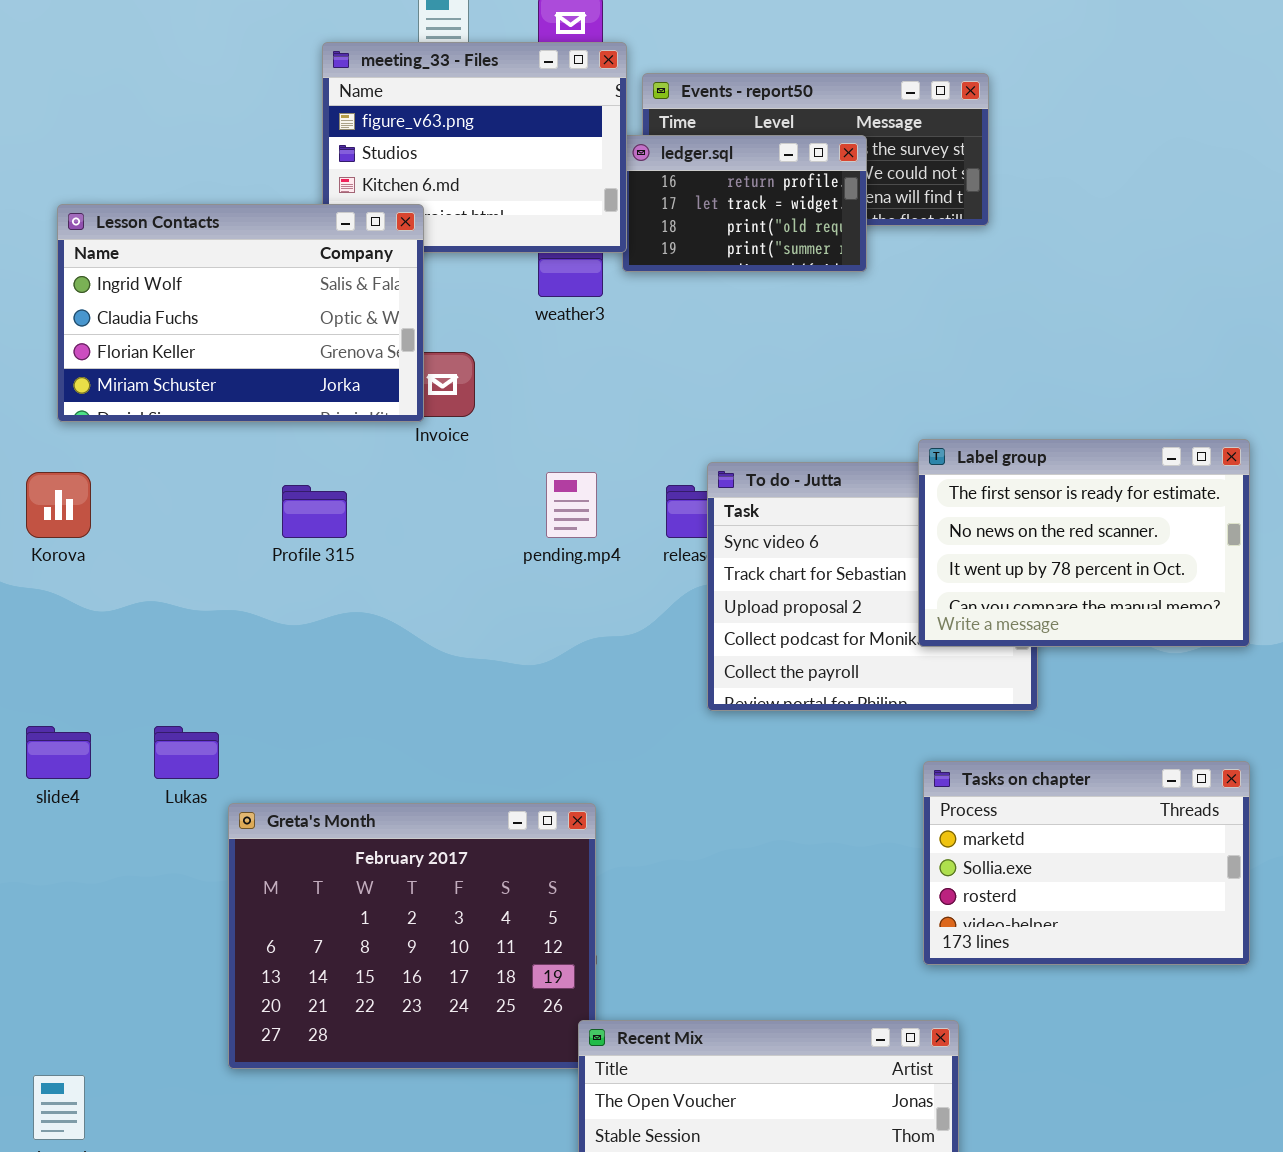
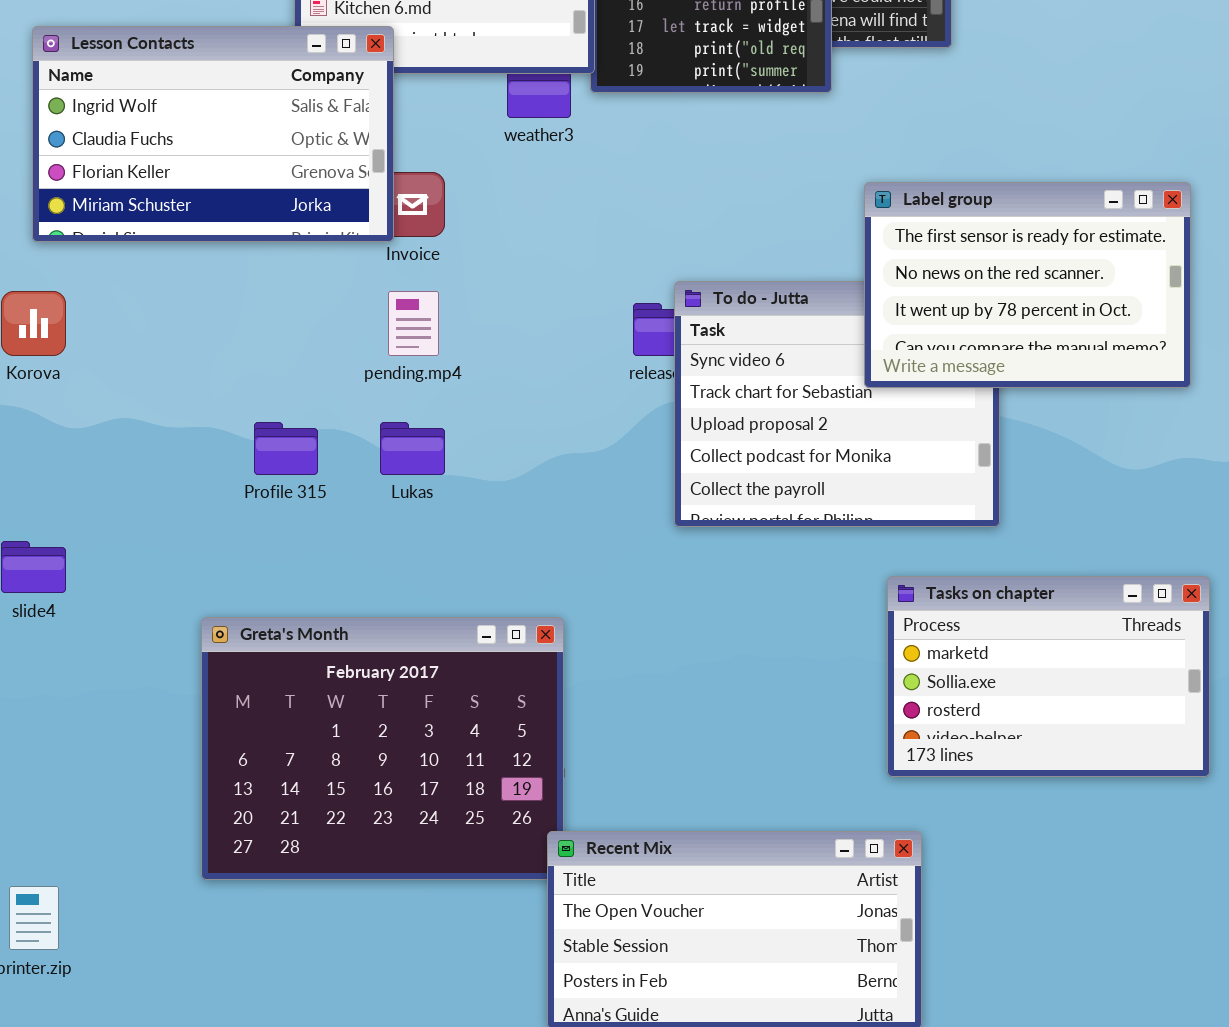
Label group: [918,439,1250,647] -> [864,182,1191,388], moved
pending.mp4: [546,472,597,538] -> [388,291,439,356], moved
Profile 315: [282,485,347,538] -> [254,422,318,475], moved
Lukas: [154,726,219,779] -> [380,422,445,475], moved

